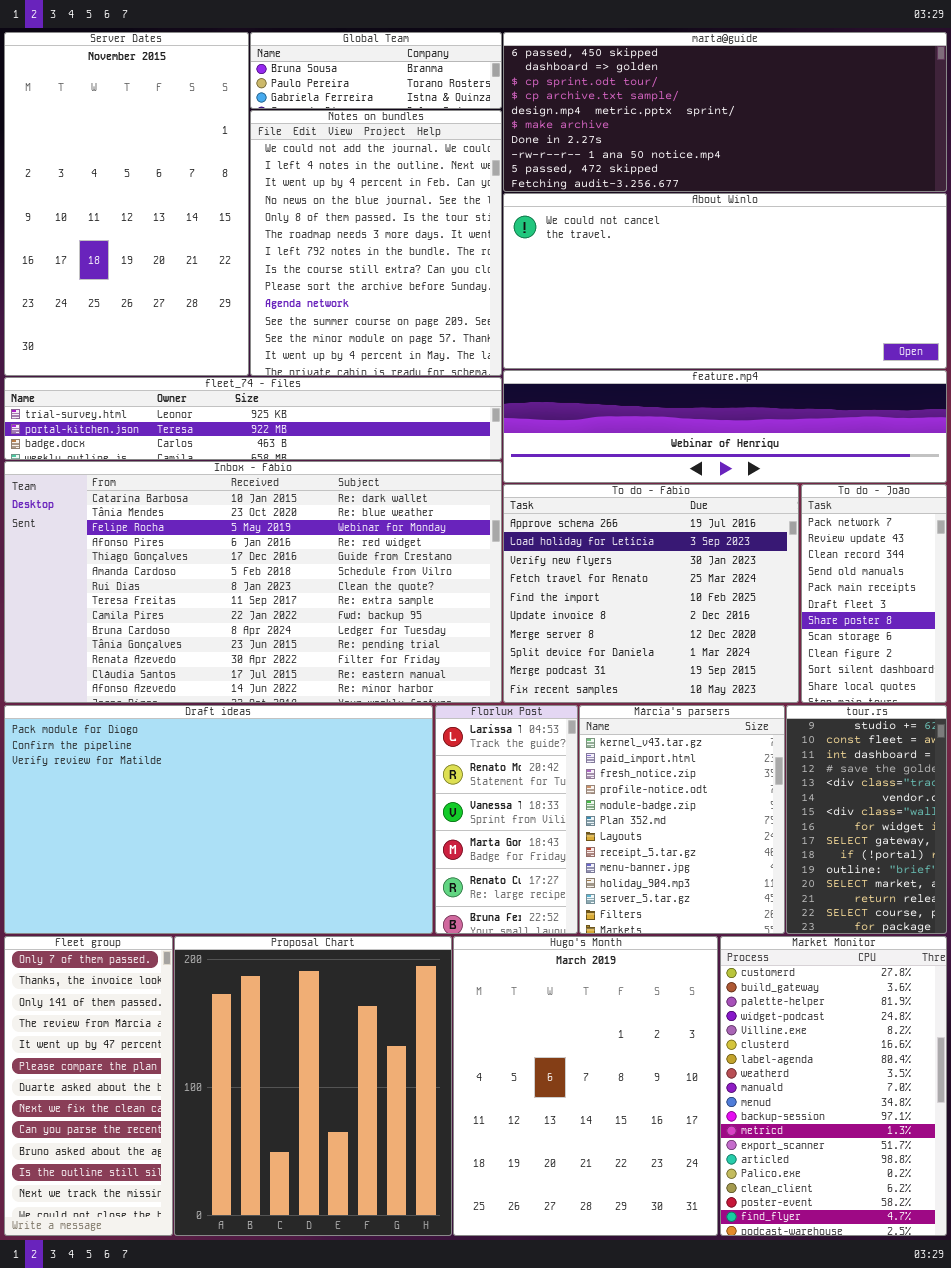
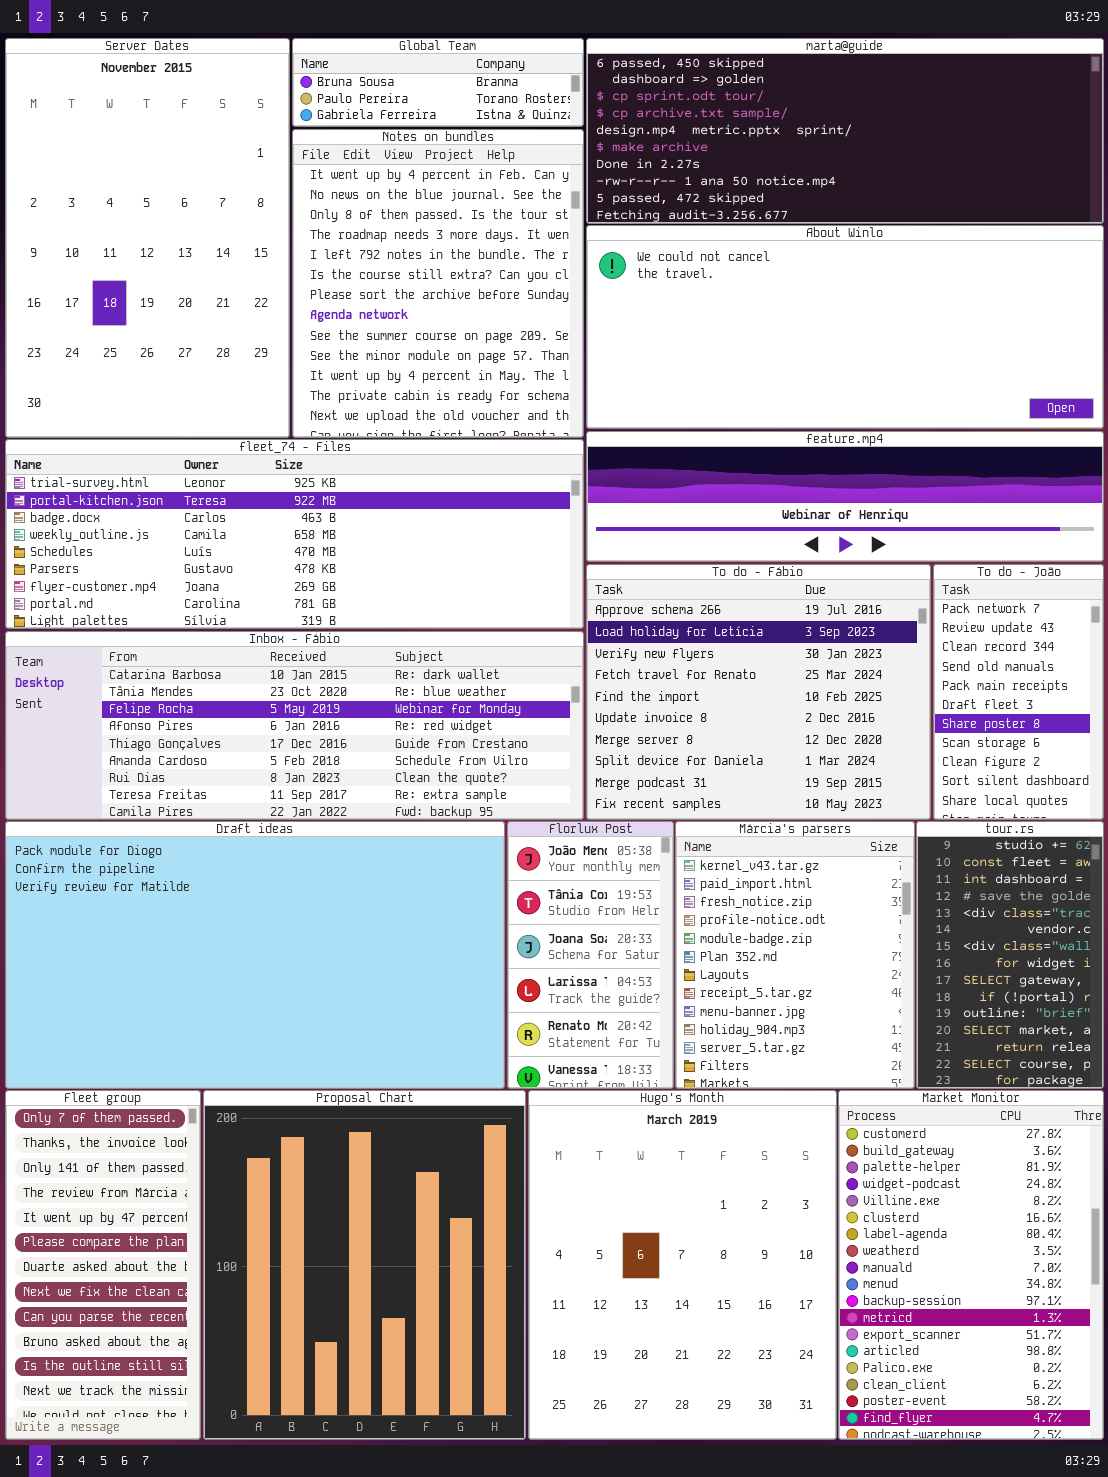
Notes on bundles: [250,110,502,376] -> [292,129,584,438], scrolled down 2 rows
fleet_74 - Files: [4,377,502,460] -> [5,439,584,629], resized
Inbox - Fábio: [4,461,502,703] -> [5,631,584,820], resized
Florlux Post: [435,705,578,934] -> [507,821,674,1089], scrolled up 3 rows

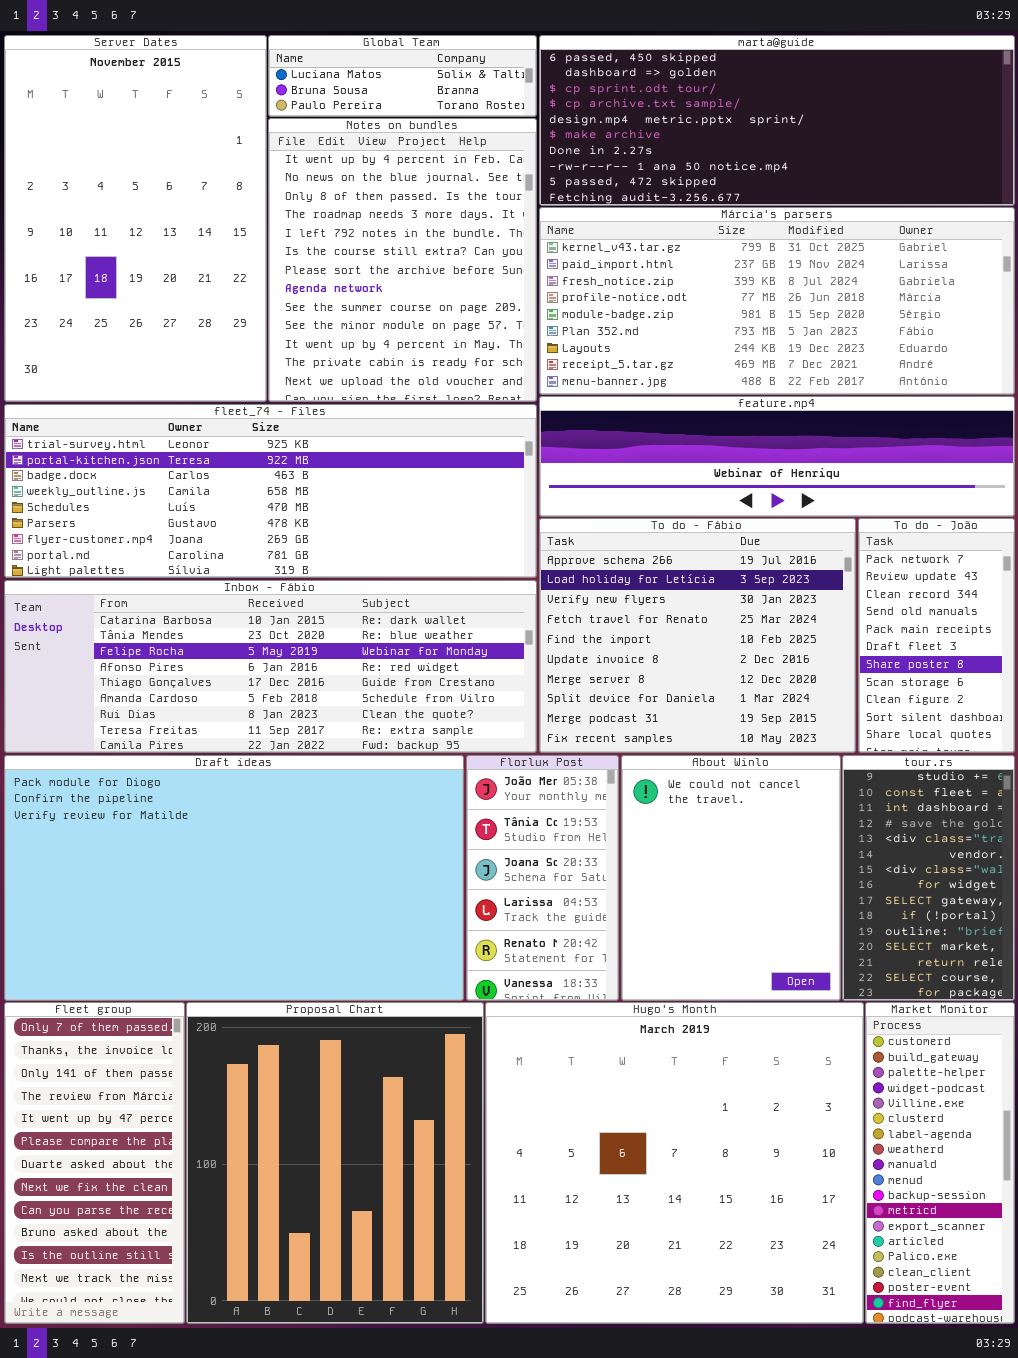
Global Team: [292,38,584,127] -> [268,35,537,117], scrolled up 1 row
About Winlo: [586,225,1104,429] -> [621,755,841,1001], moved, resized
Márcia's parsers: [675,821,915,1089] -> [539,207,1015,395], moved, resized
Hugo's Month: [528,1090,837,1440] -> [485,1002,864,1324], resized
Market Monitor: [838,1090,1104,1440] -> [865,1002,1015,1324], resized

